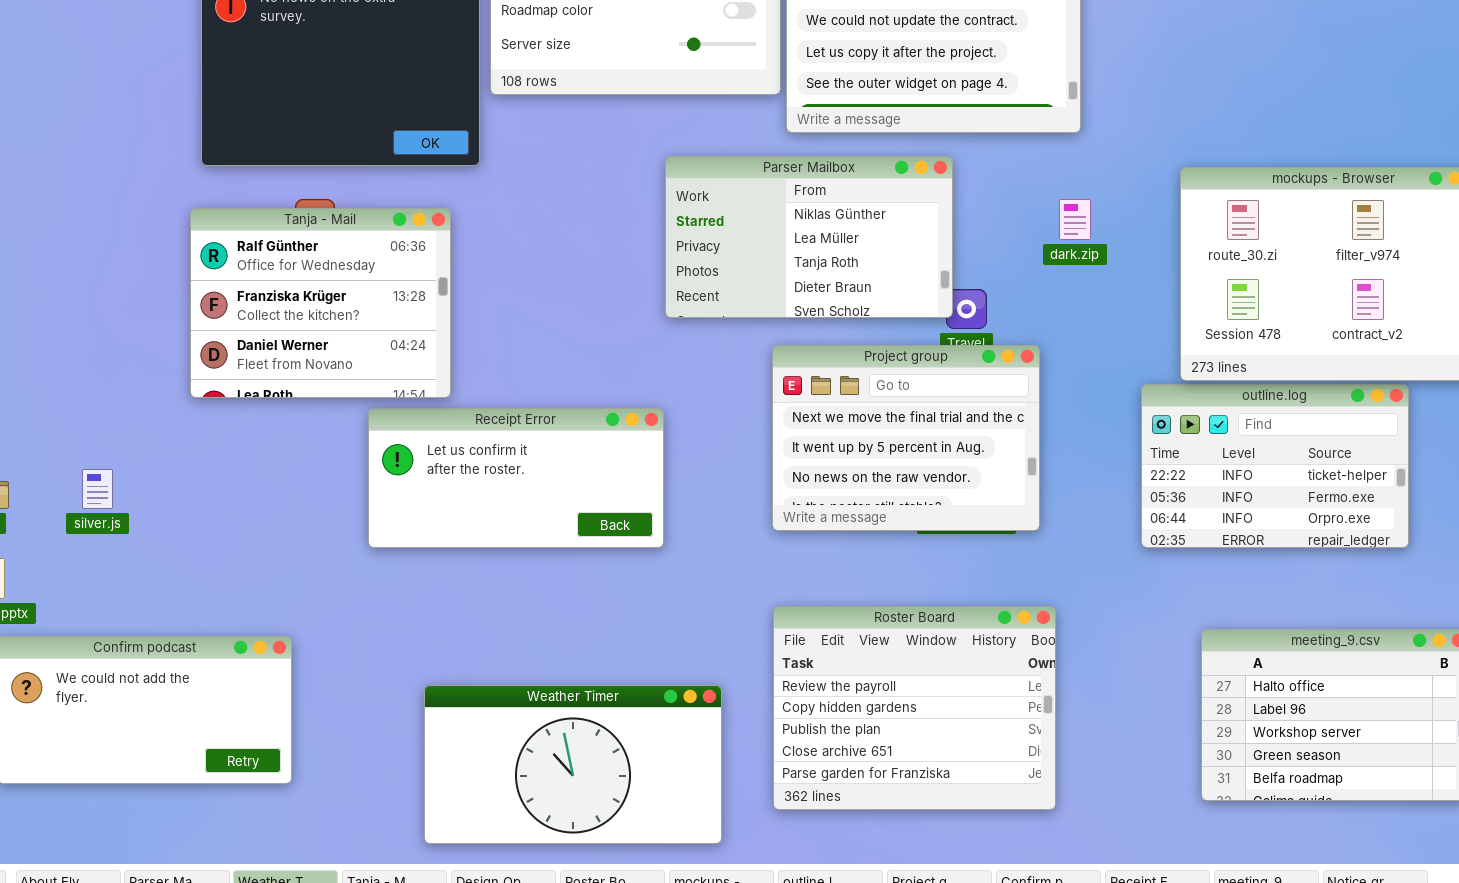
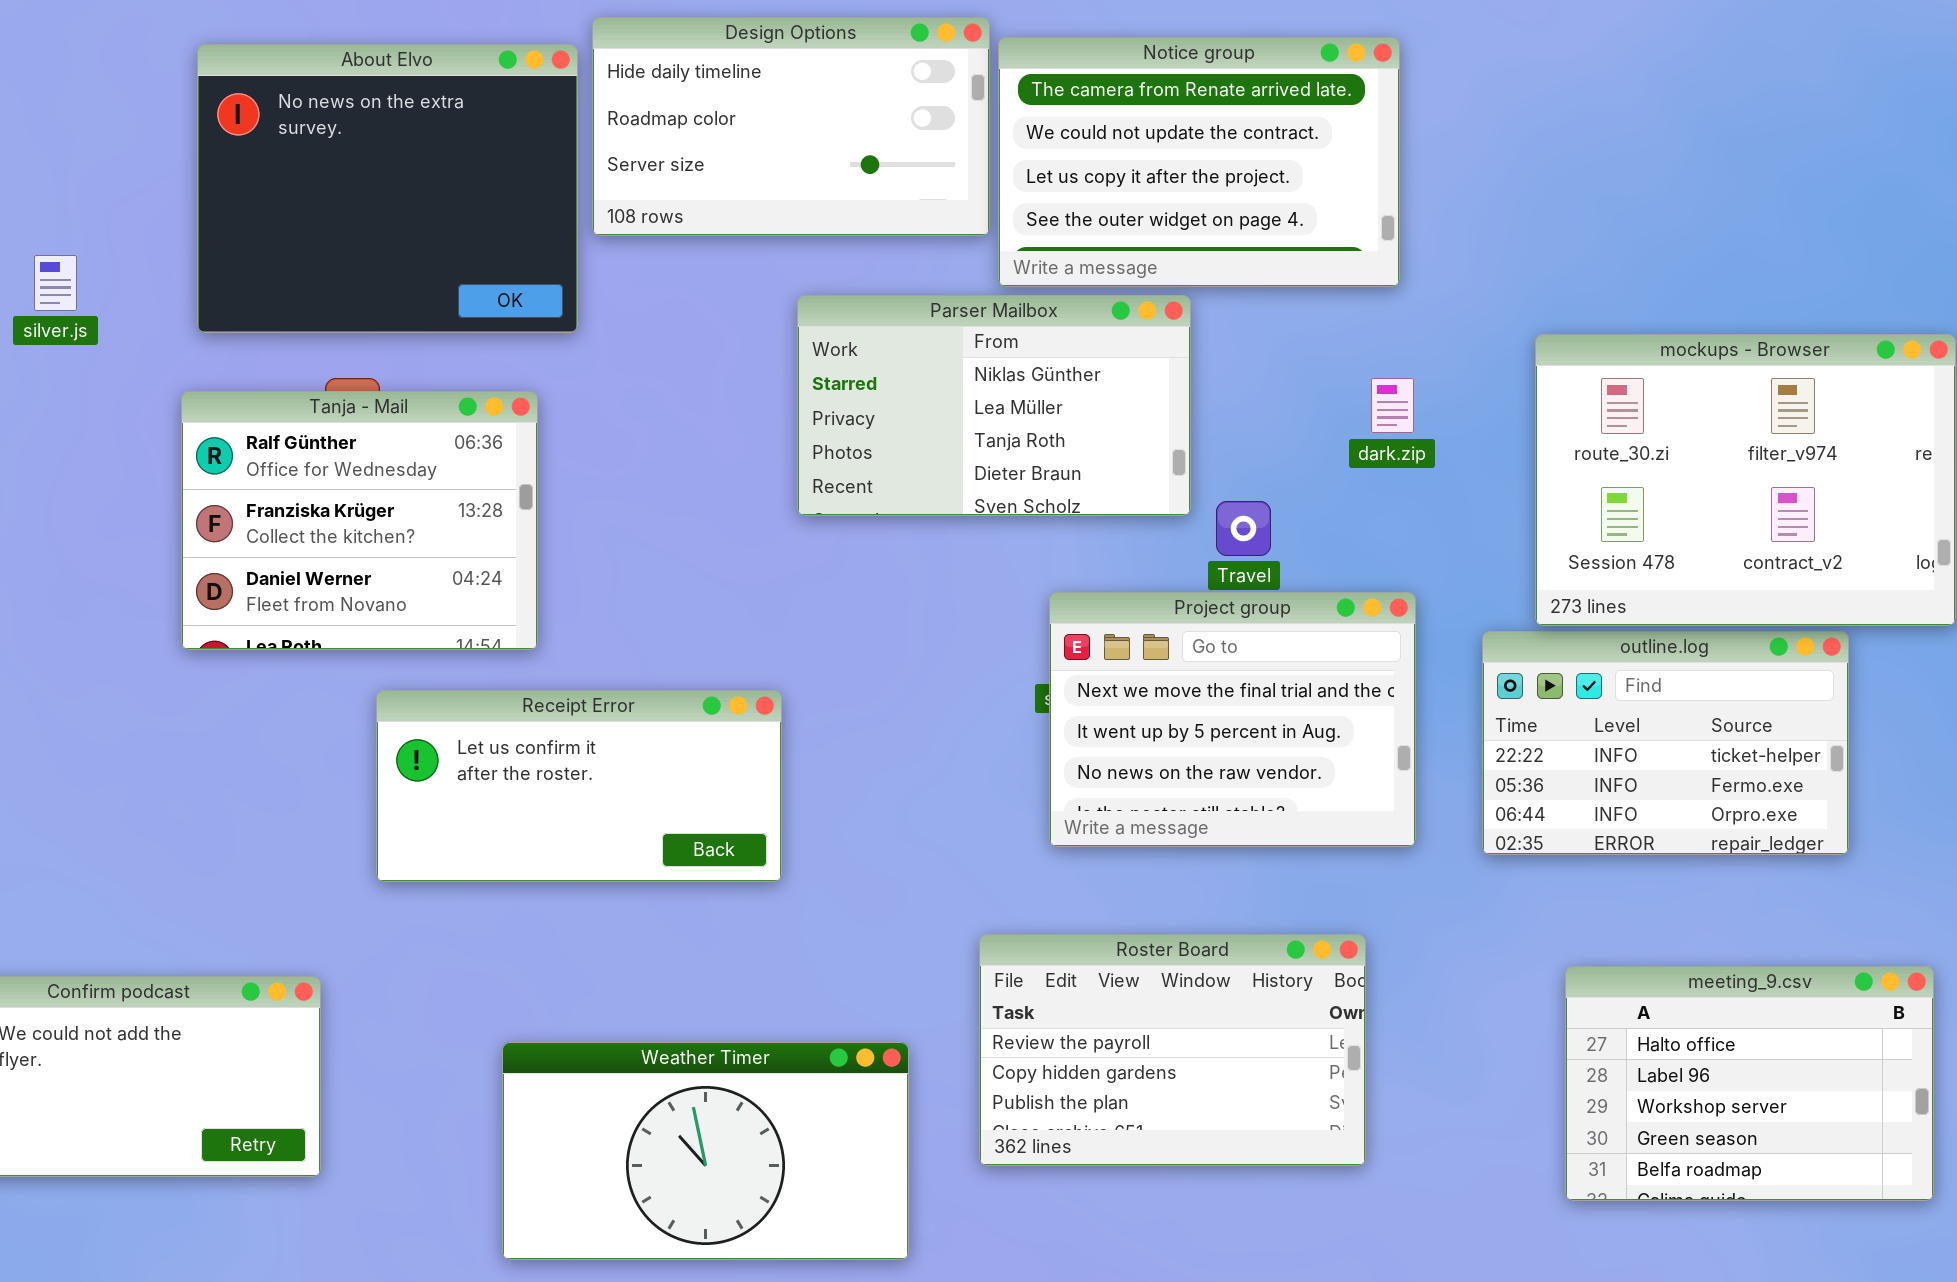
Parser Mailbox: [665,156,953,318] -> [797,295,1191,516], moved
Project group: [772,345,1040,531] -> [1049,592,1416,847], moved
Receipt Error: [368,408,664,548] -> [376,690,782,882], moved
silver.js: [82,469,113,509] -> [34,255,77,311], moved
Roster Board: [773,606,1056,810] -> [979,934,1366,1166], resized

